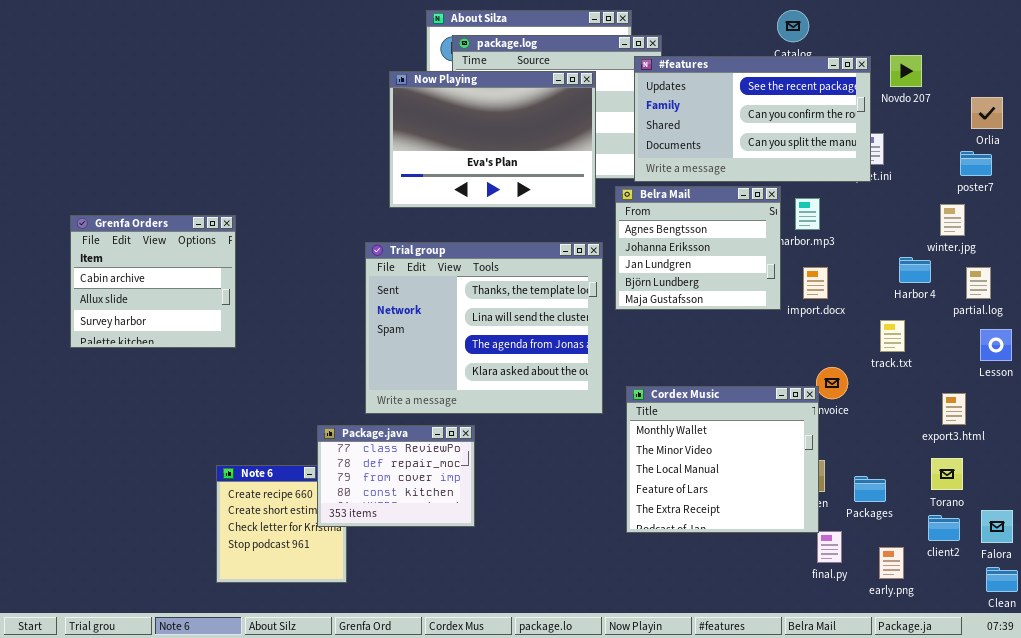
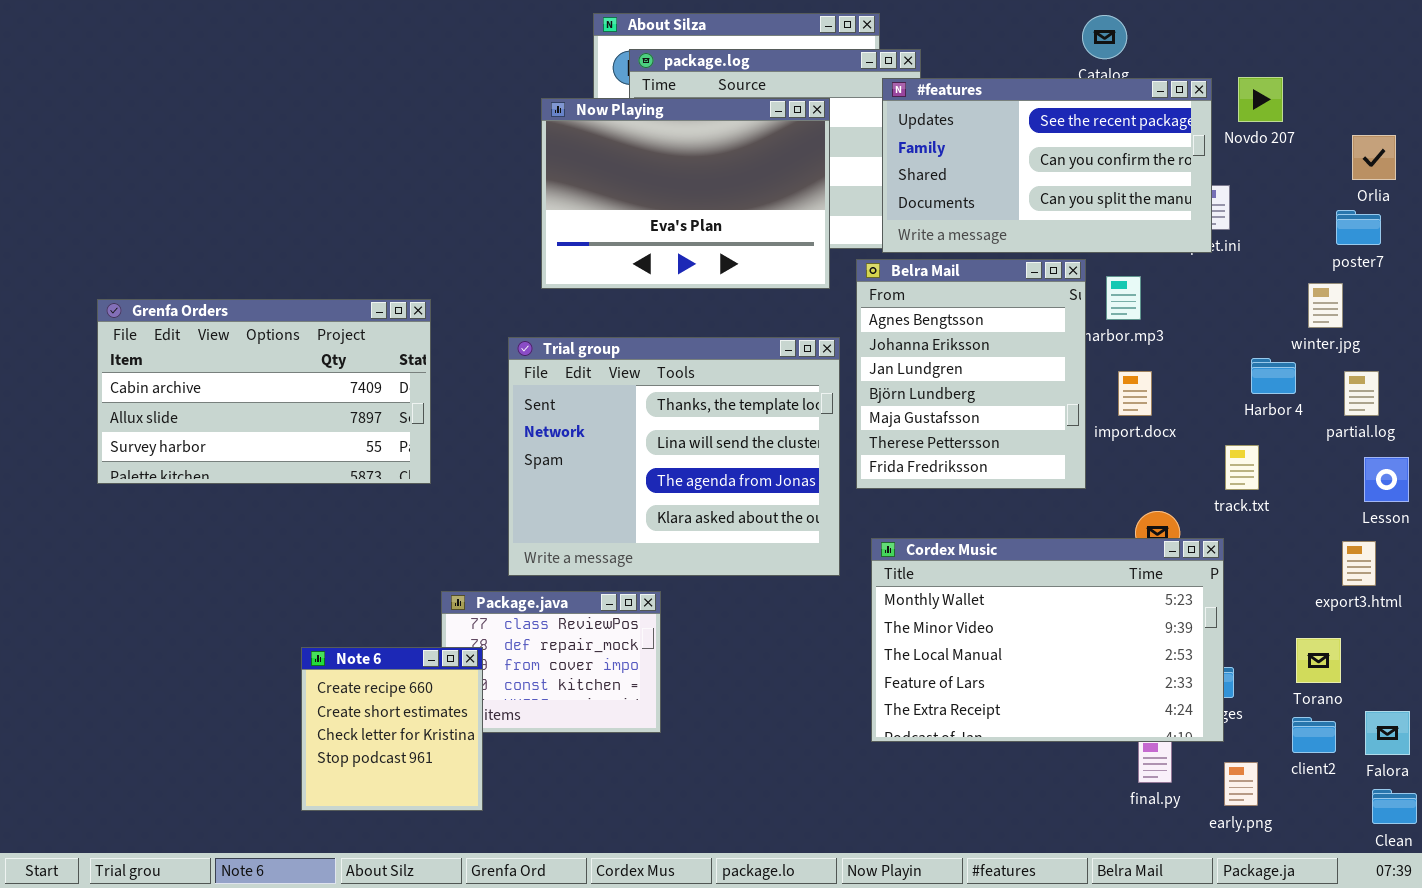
Belra Mail: [615,186,781,310] -> [856,259,1086,489], resized
Grenfa Orders: [70,215,236,348] -> [97,299,431,484], resized
Cordex Music: [626,386,819,533] -> [871,538,1224,742], resized
export3.html: [942,393,966,425] -> [1342,541,1376,586], moved
Note 6: [216,465,347,583] -> [301,647,483,811], raised

